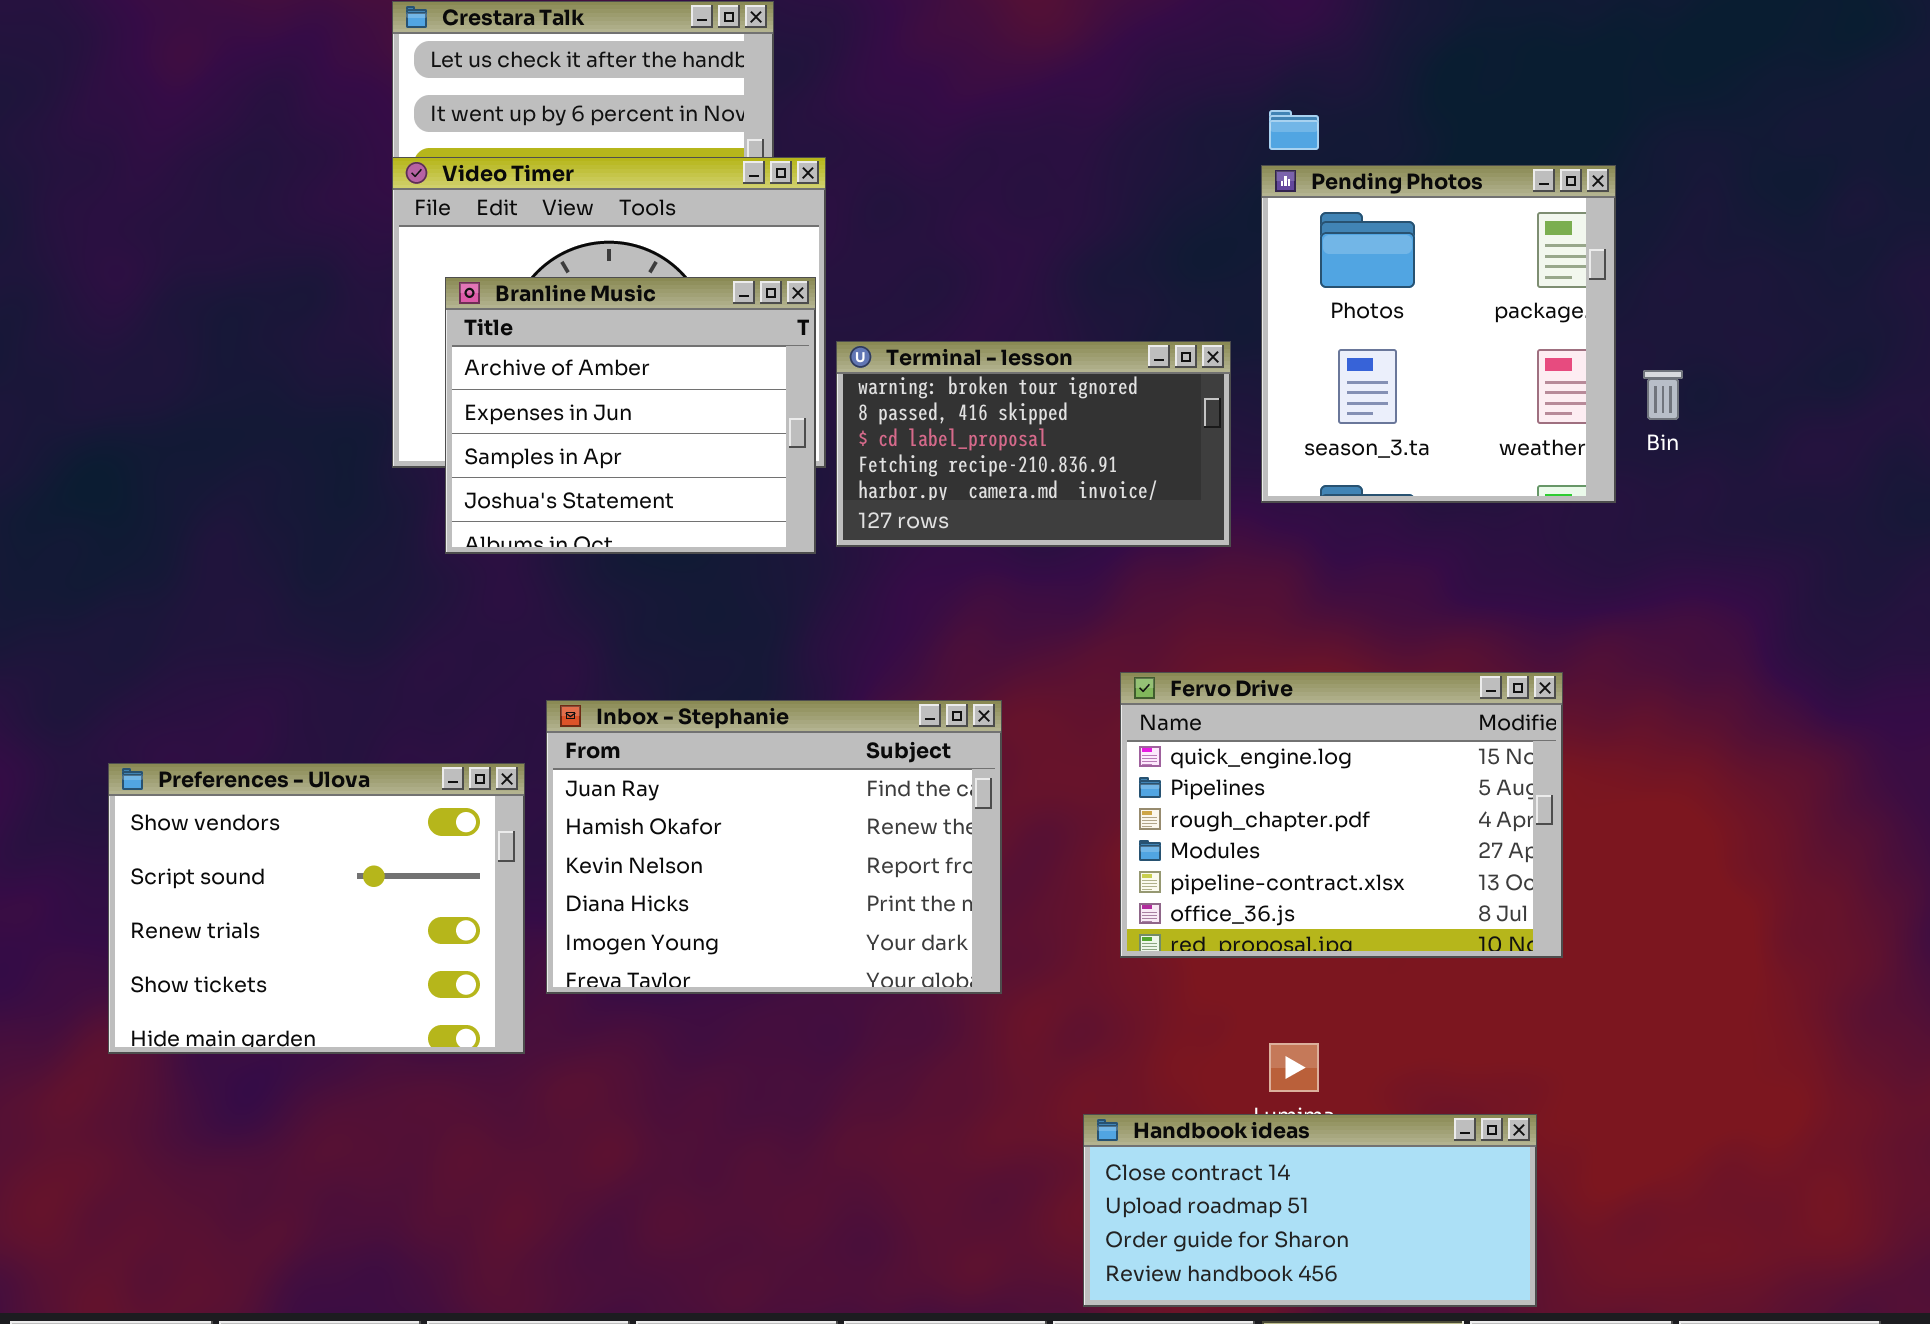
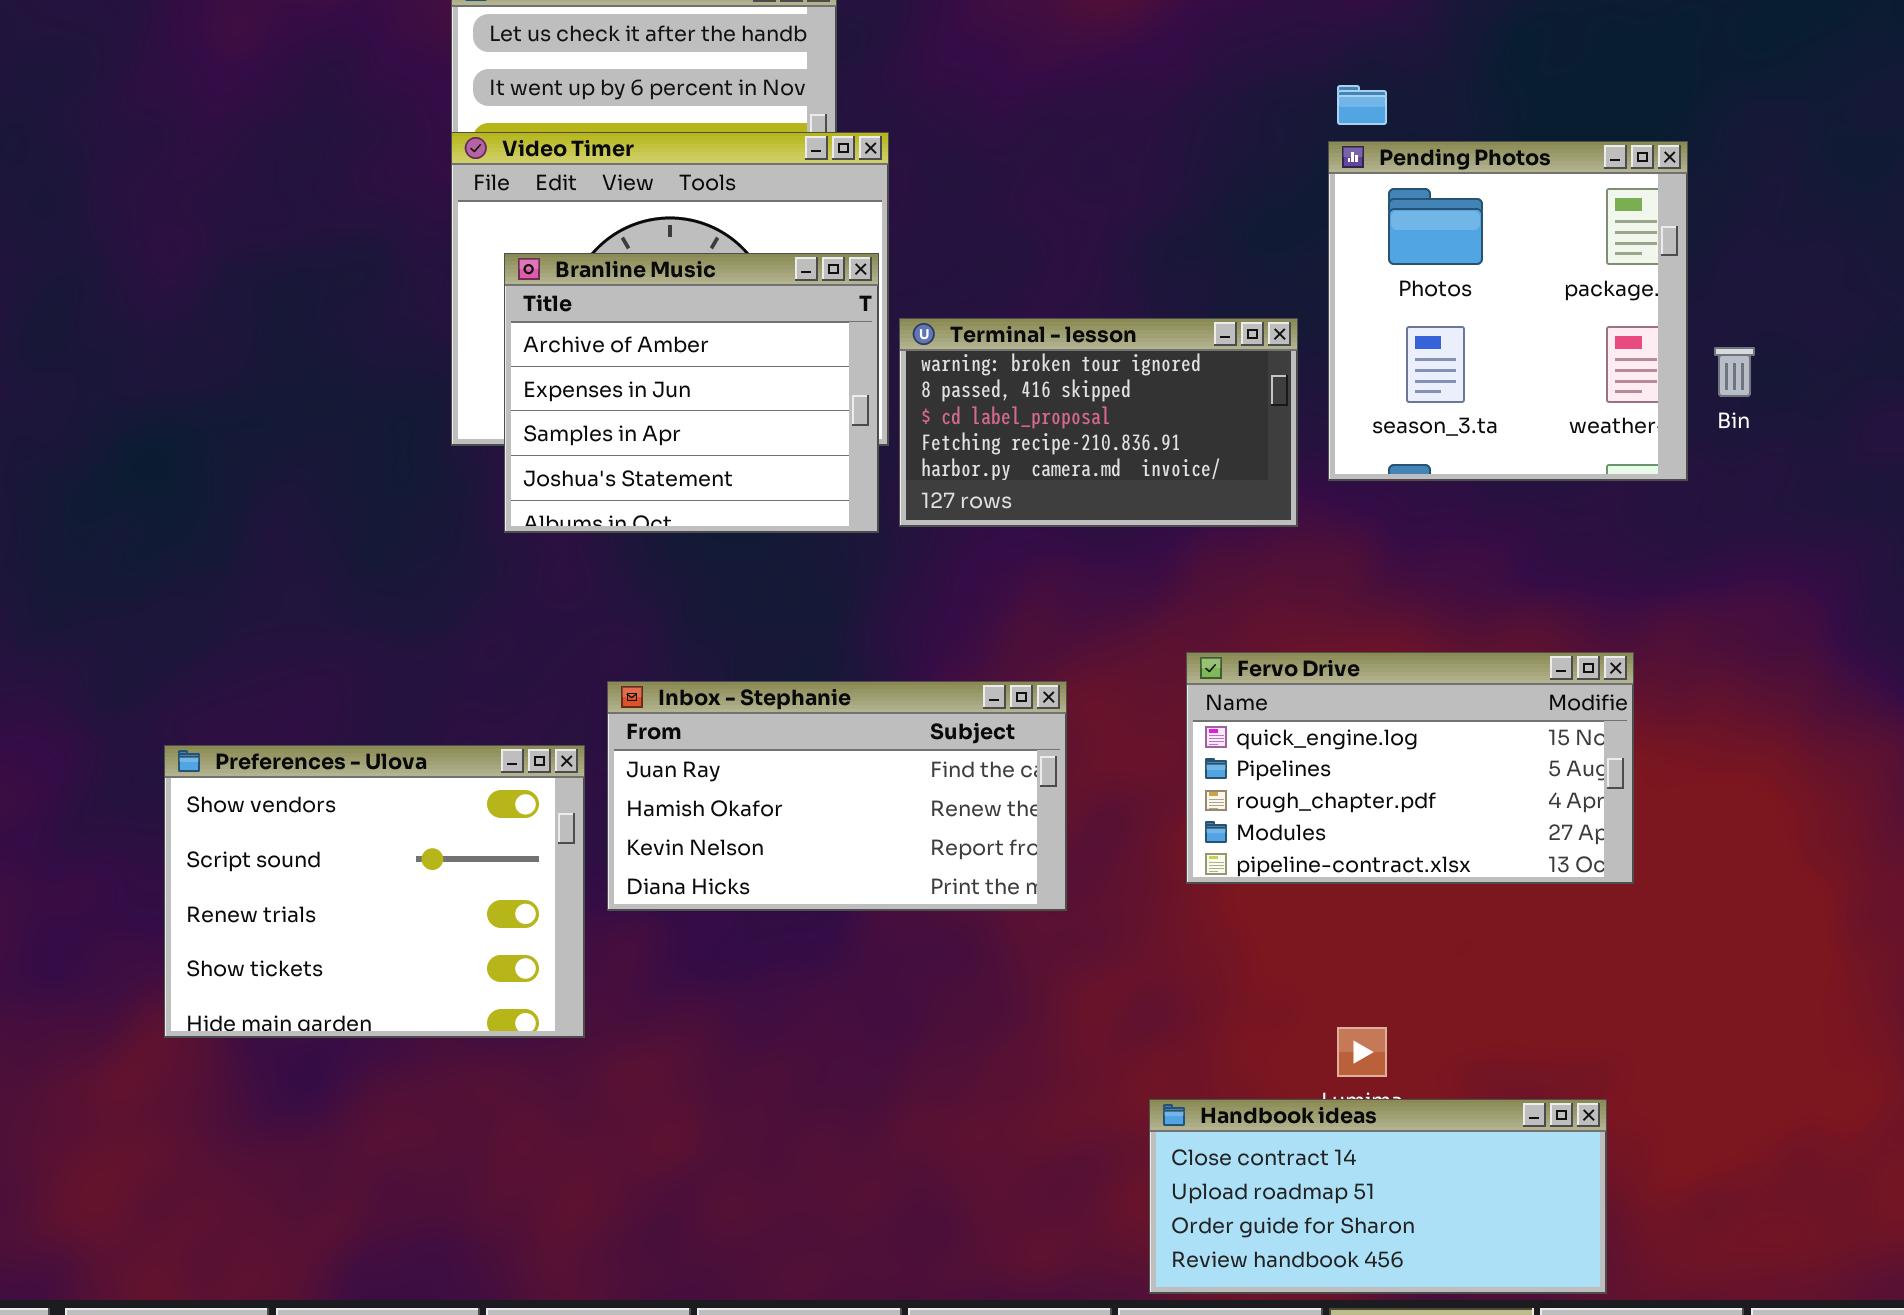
Fervo Drive: [1120,672,1563,958] -> [1186,652,1634,884], resized
Inbox - Stephanie: [546,700,1002,994] -> [607,681,1067,911], resized

